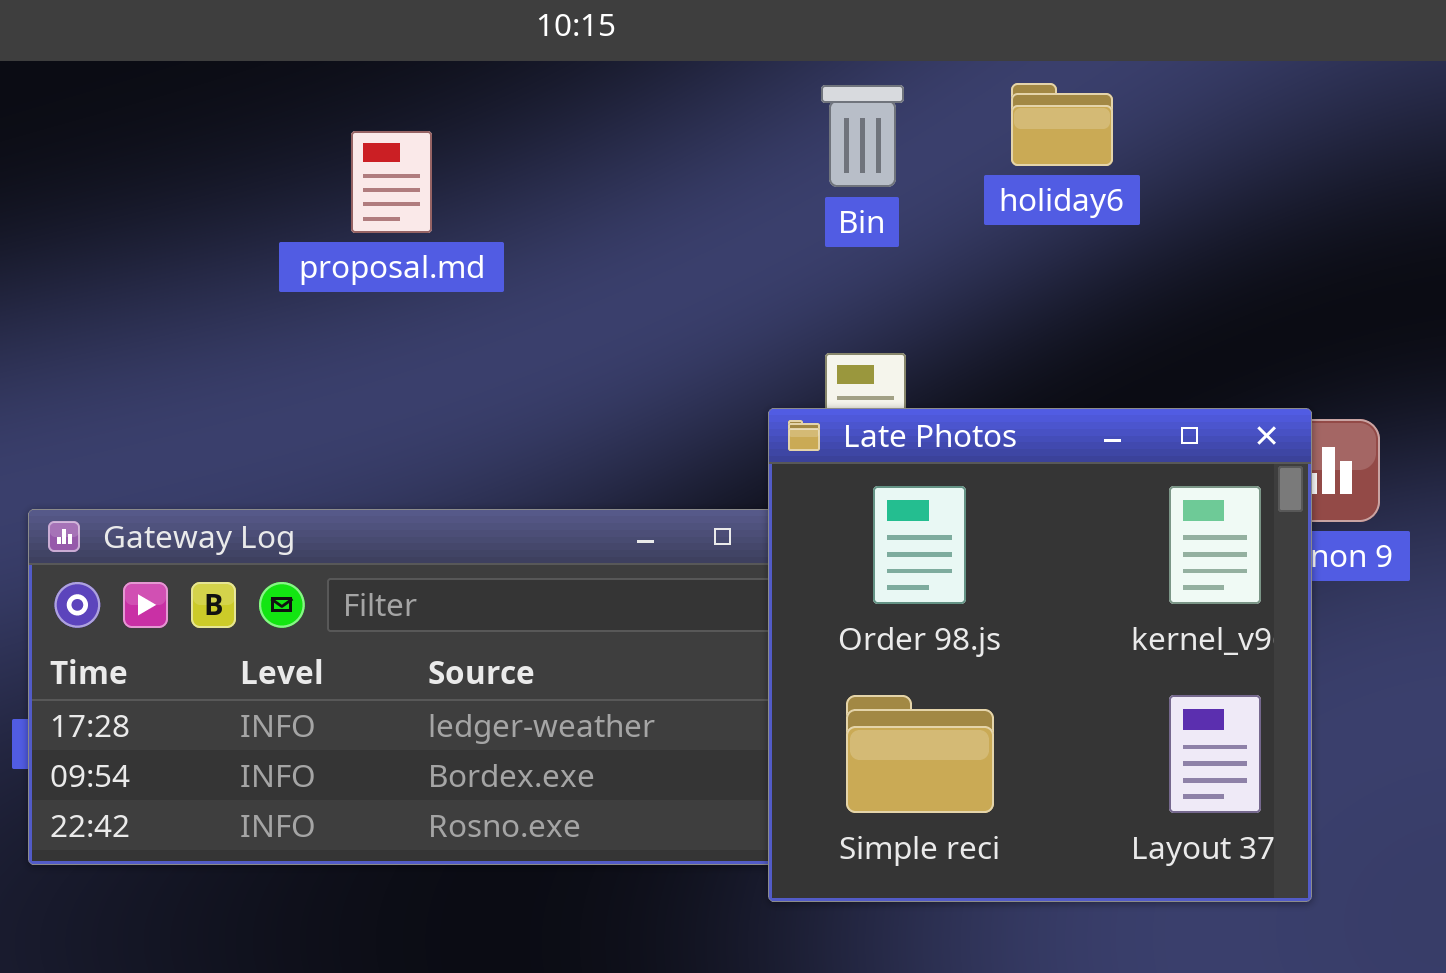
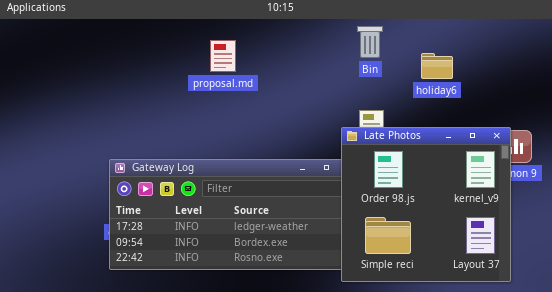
holiday6: [1011,83,1113,166] -> [421,53,453,79], moved

